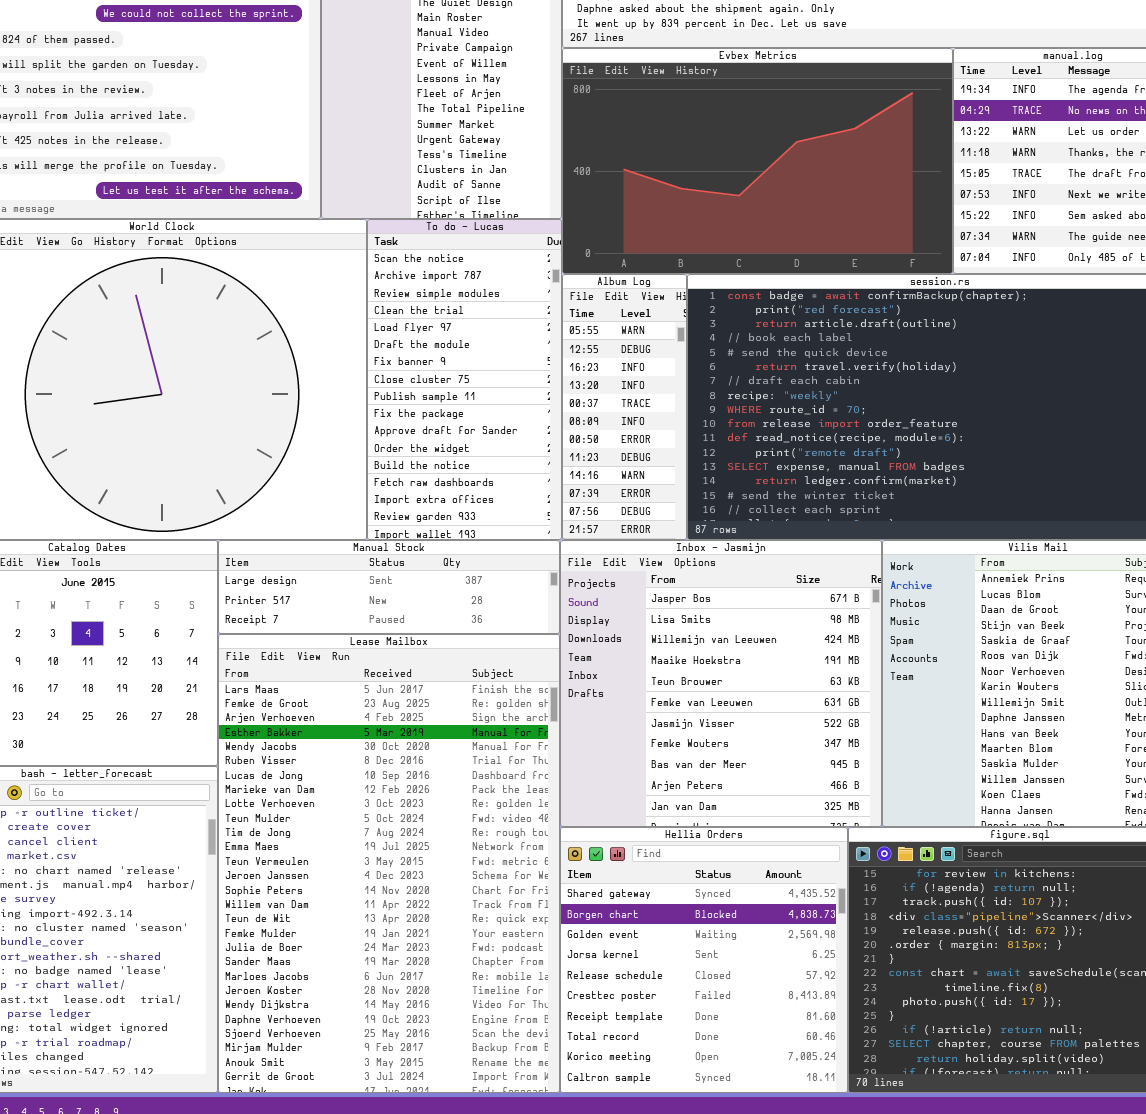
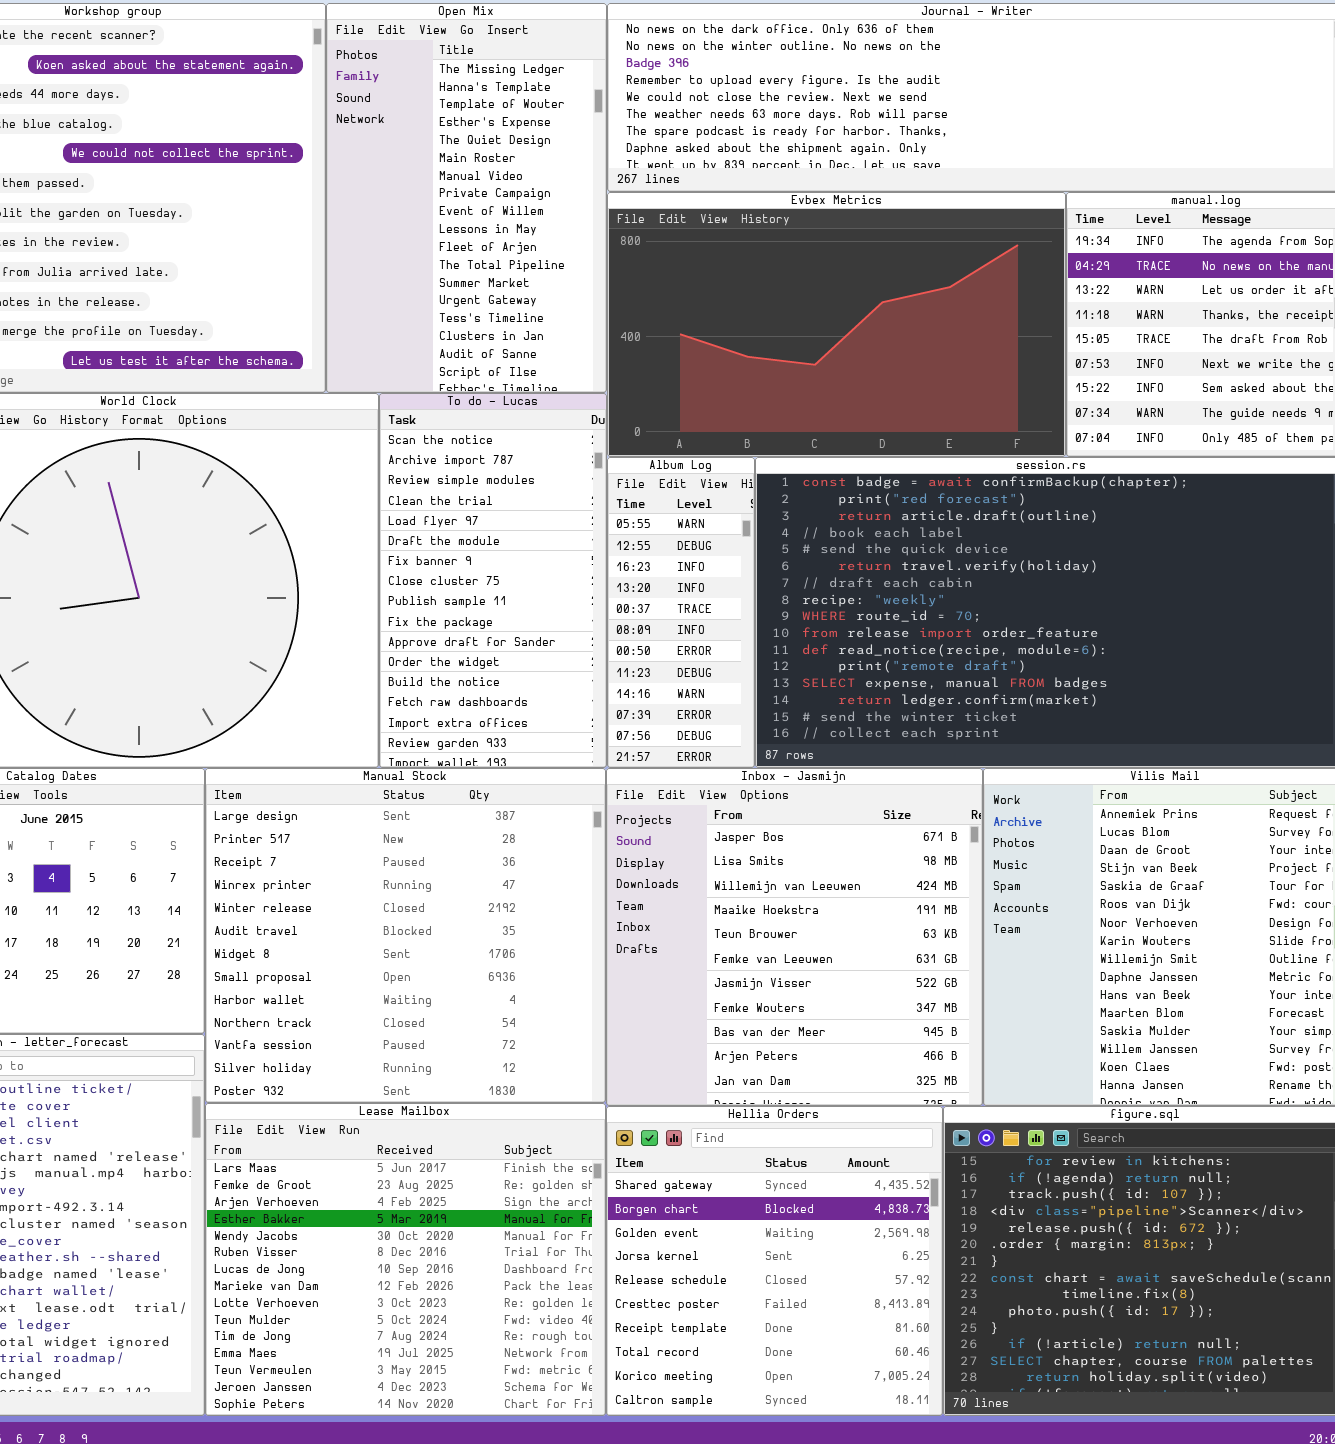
Manual Stock: [218,540,560,634] -> [205,768,606,1103], resized
Lease Mailbox: [218,634,560,1093] -> [205,1103,606,1416], resized

